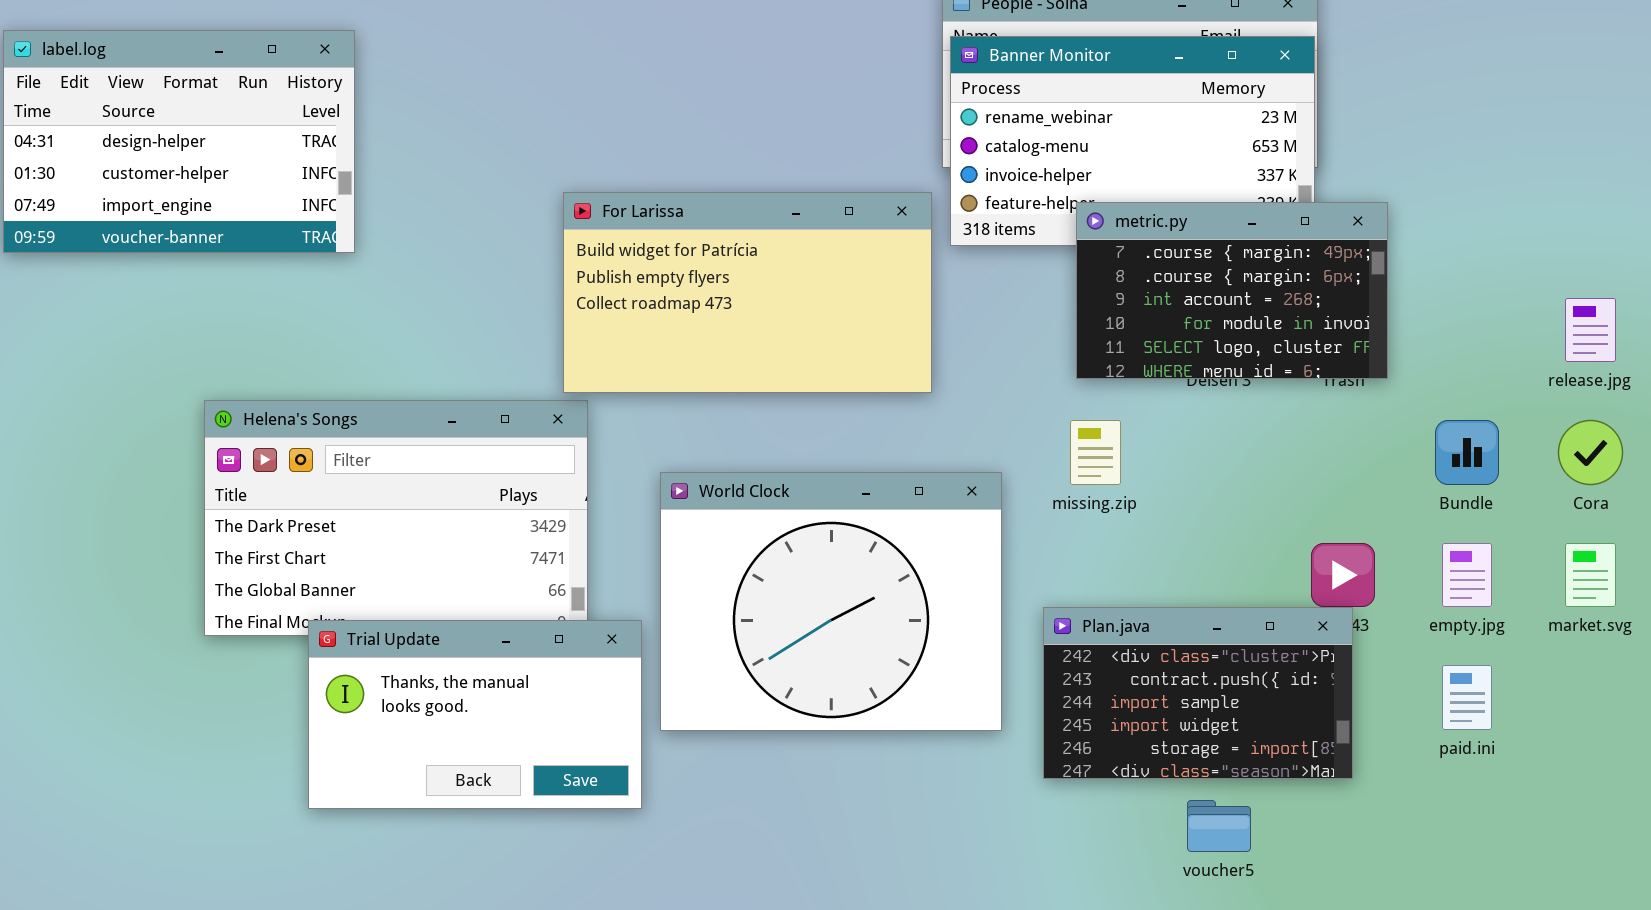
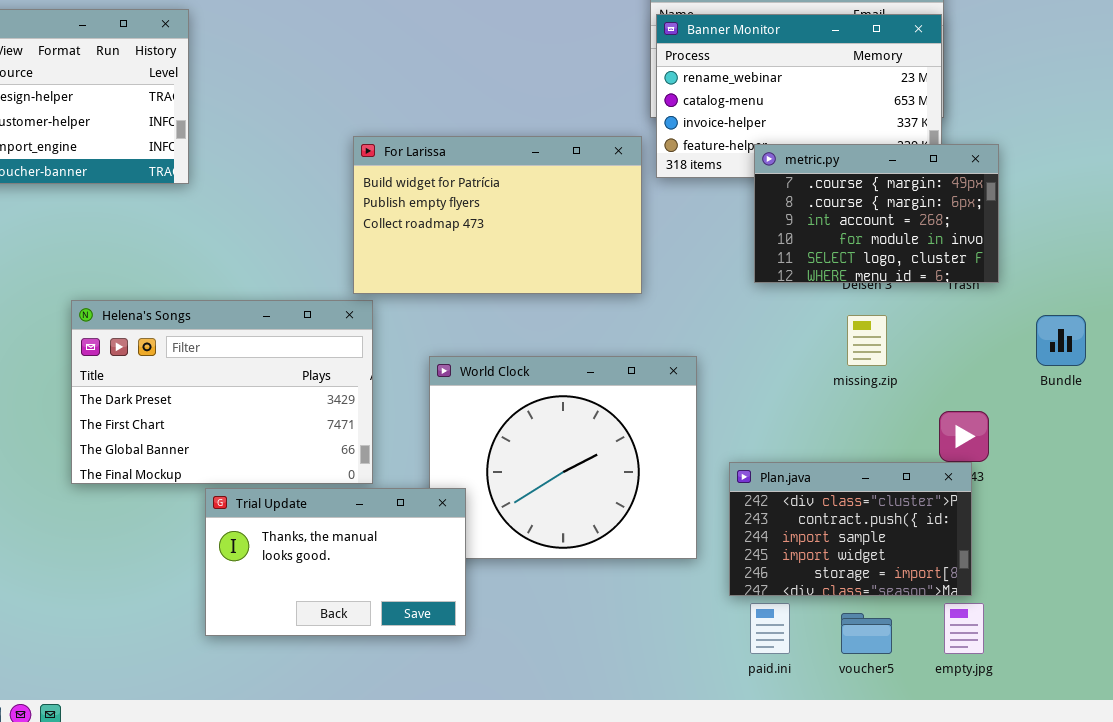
missing.zip: [1070,420,1121,485] -> [847,315,887,366], moved
empty.jpg: [1442,543,1492,607] -> [944,603,984,654], moved
Trial Update: [308,620,642,809] -> [205,488,466,636], moved
paid.ini: [1442,665,1492,730] -> [750,603,790,654], moved

